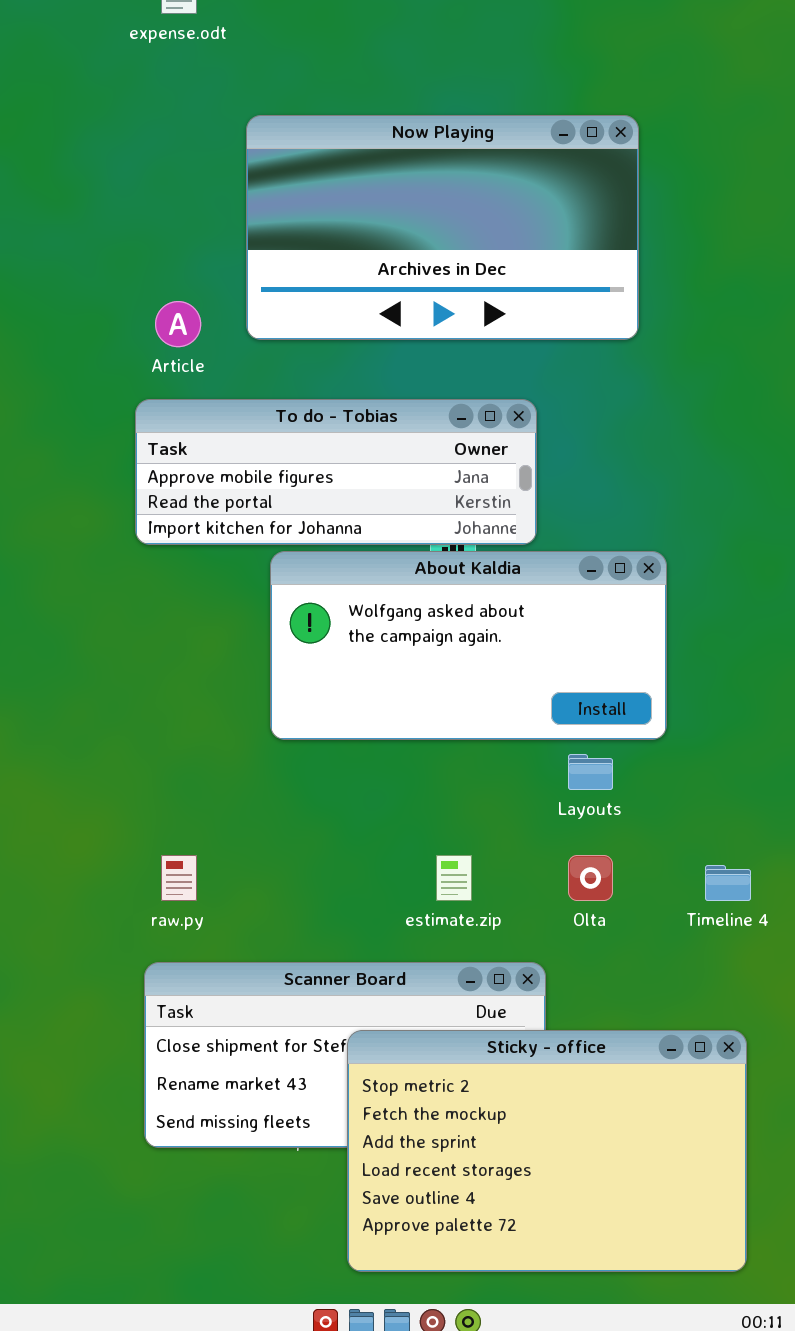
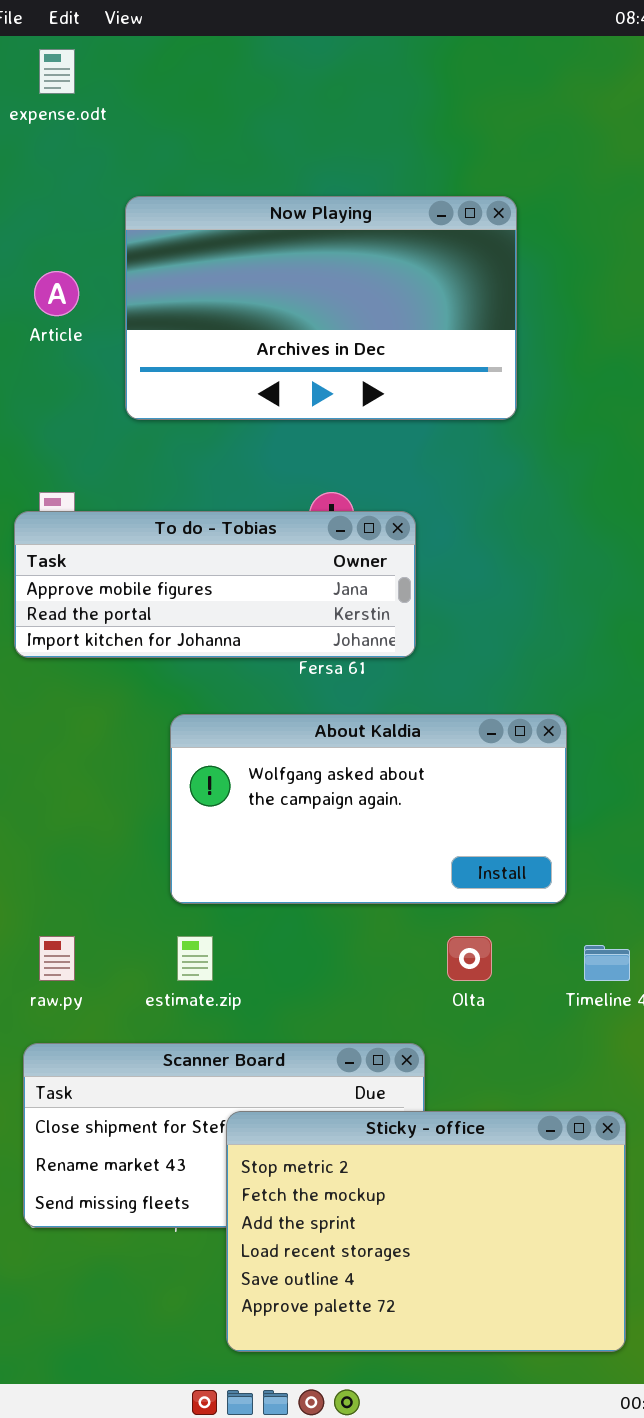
Article: [155,301,201,347] -> [34,271,79,316], moved
To do - Tobias: [135,399,537,545] -> [14,511,416,658], moved
About Kaldia: [270,551,667,740] -> [170,714,567,904], moved
estimate.zip: [436,855,472,901] -> [177,936,213,981], moved

